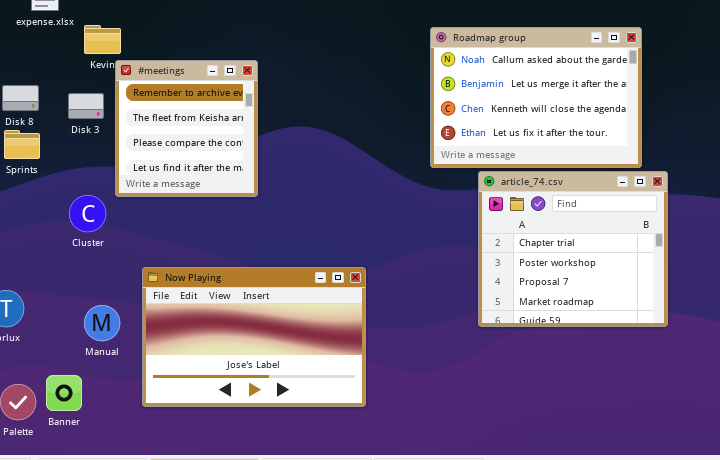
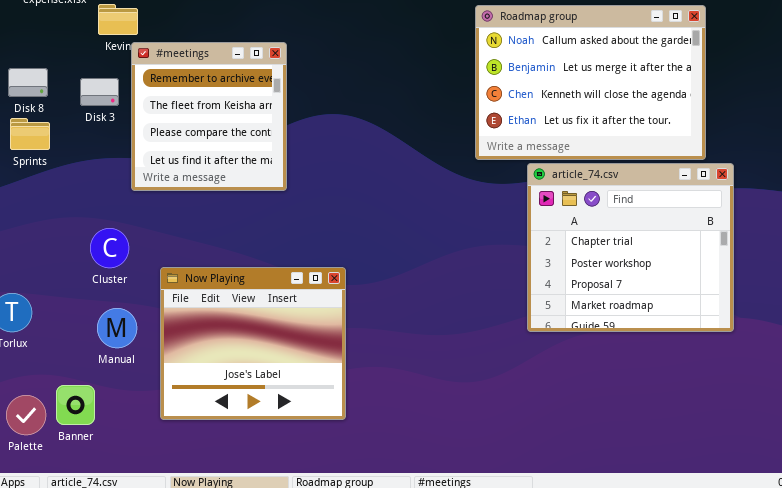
Cluster: [69,195,106,232] -> [90,228,129,268], moved
Now Playing: [142,267,366,407] -> [160,267,346,420], resized

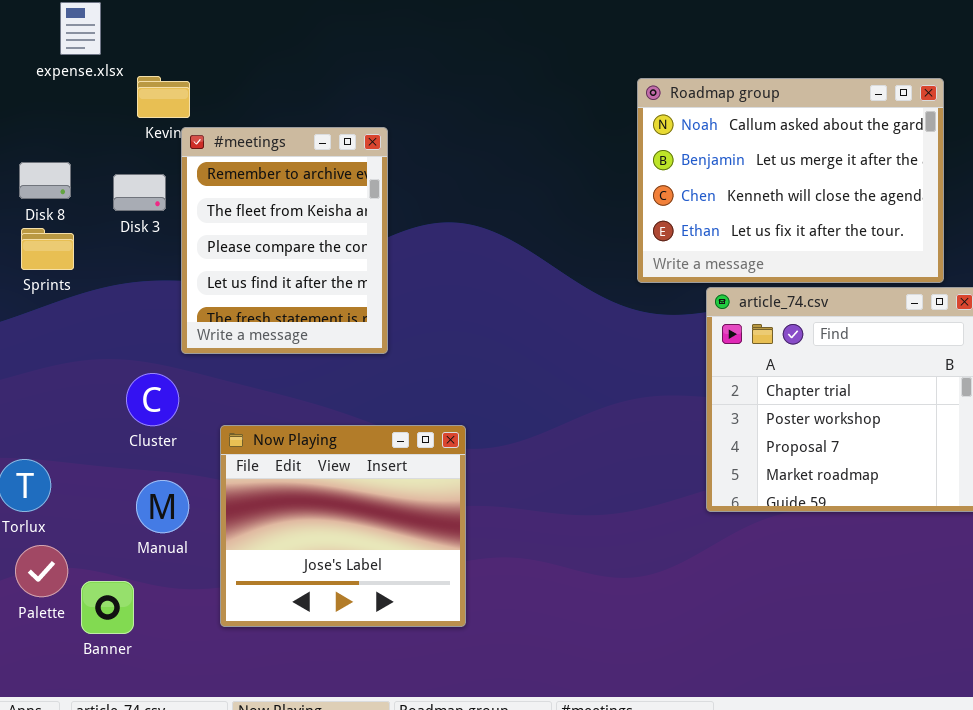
#meetings: [131,42,287,191] -> [181,127,388,354], resized
Palette: [6,395,46,435] -> [15,545,68,597], moved

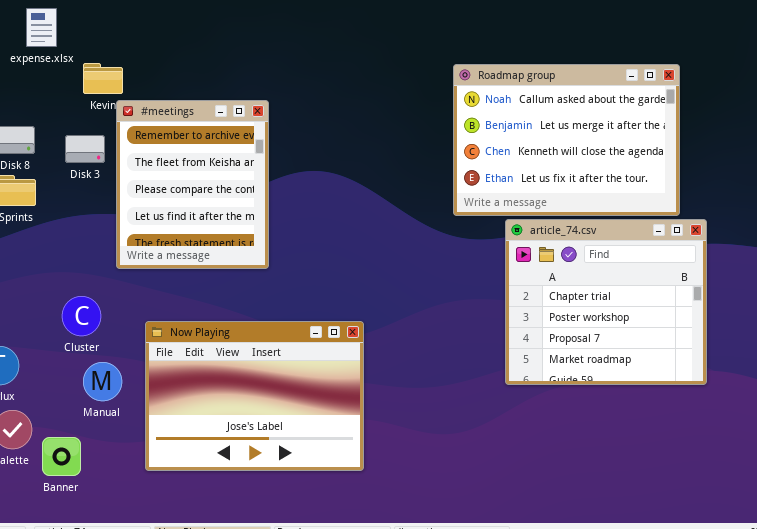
Cluster: [126,373,179,426] -> [62,296,101,336], moved
Now Playing: [220,425,466,627] -> [145,321,364,471], resized

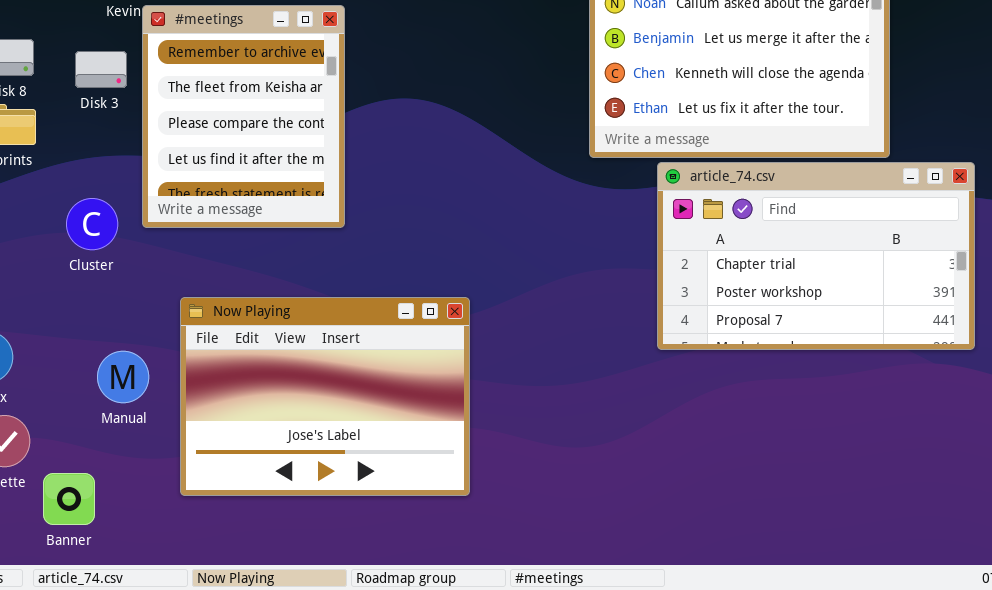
article_74.csv: [505,219,707,385] -> [657,162,975,350], resized
Cluster: [62,296,101,336] -> [66,198,118,250], moved
Banner: [42,437,81,476] -> [43,473,95,525], moved

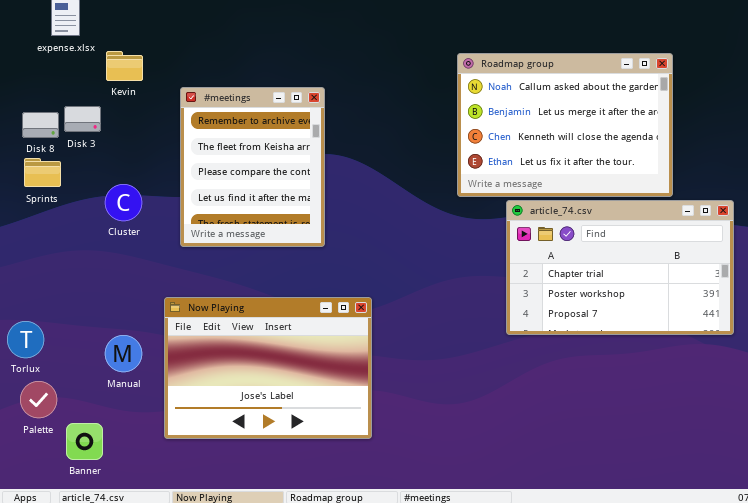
#meetings: [142,5,345,228] -> [180,87,325,247], moved
Disk 3: [75,51,127,88] -> [64,106,101,132], moved
Cluster: [66,198,118,250] -> [105,184,142,221], moved

